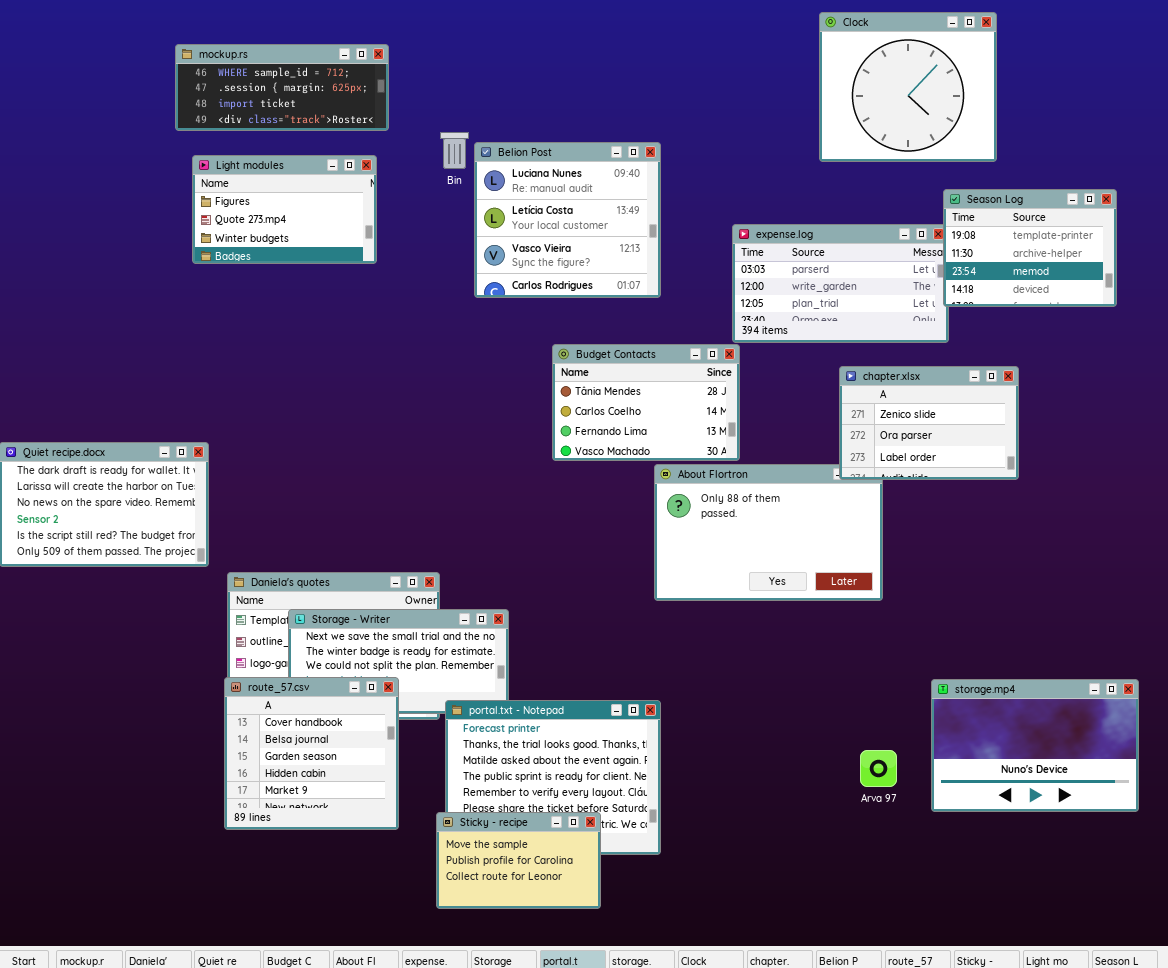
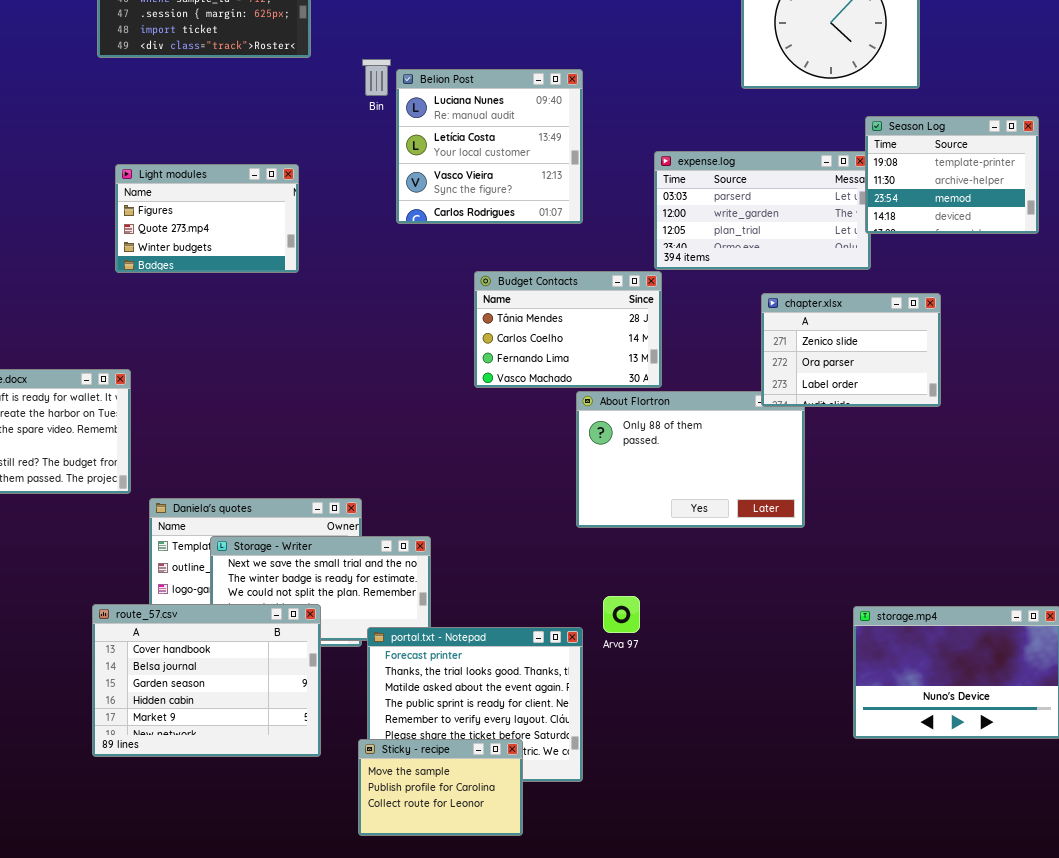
Light modules: [192,155,377,264] -> [115,164,299,273], moved
route_57.csv: [224,677,399,830] -> [92,604,321,757], resized
Arva 97: [860,750,897,787] -> [603,596,640,633], moved

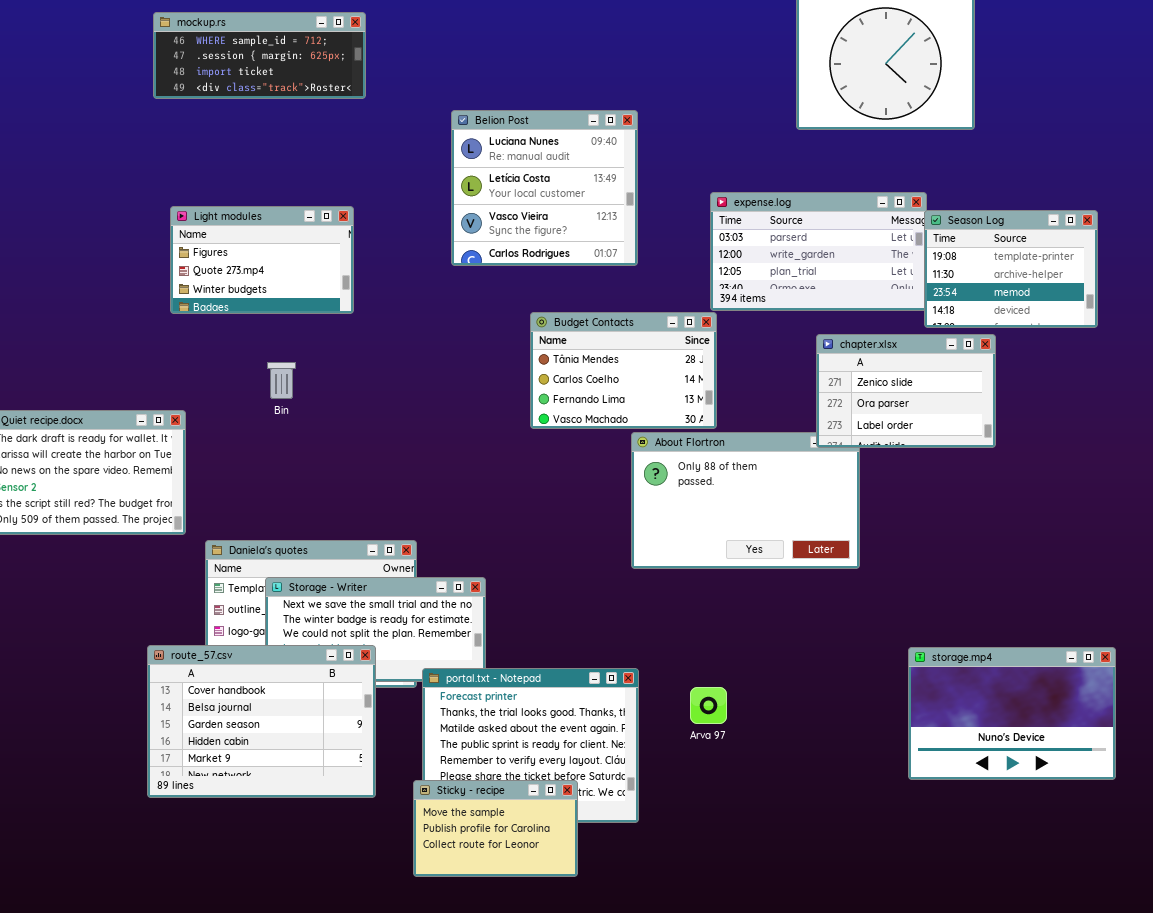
Bin: [362,59,391,96] -> [267,362,296,399], moved
Season Log: [865,116,1039,234] -> [924,210,1098,328], moved
Arva 97: [603,596,640,633] -> [690,687,727,724], moved

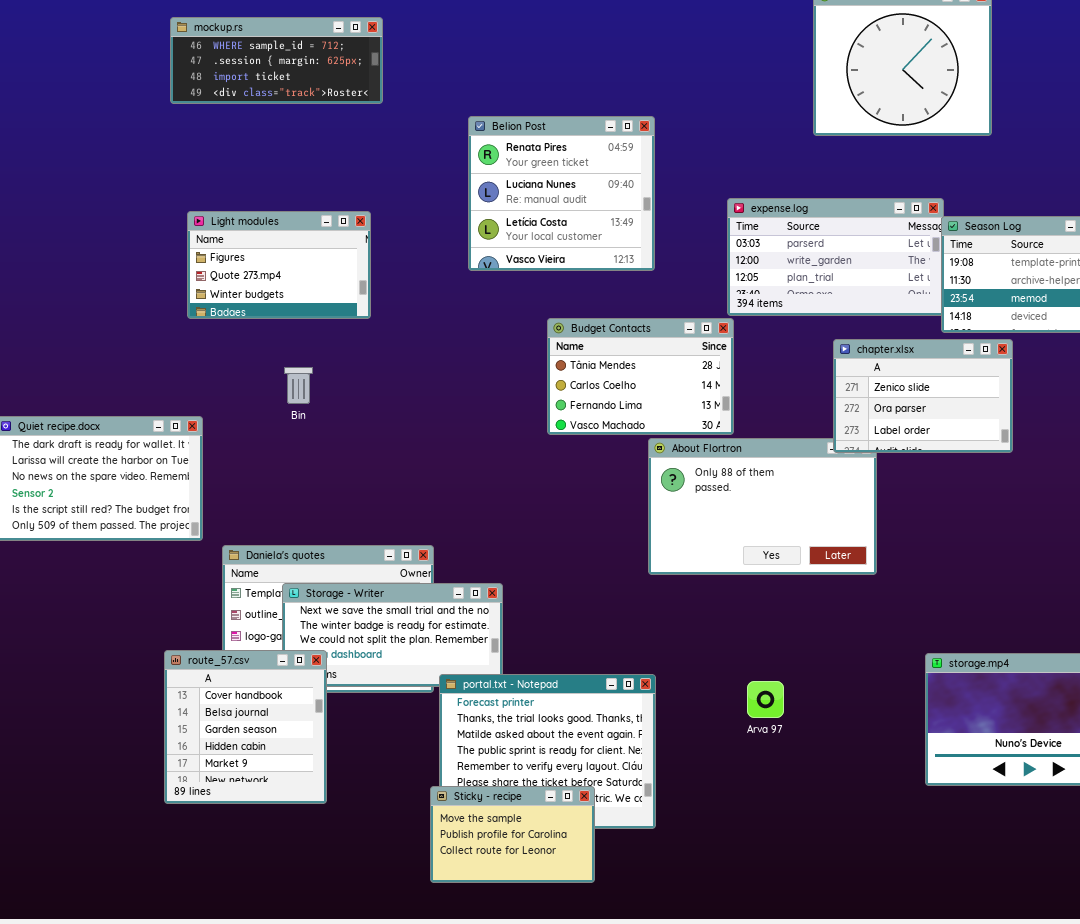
Belion Post: [451,110,638,266] -> [468,116,655,271], scrolled up 1 row
route_57.csv: [147,645,376,798] -> [164,650,327,804], resized
Arva 97: [690,687,727,724] -> [747,681,784,718], moved

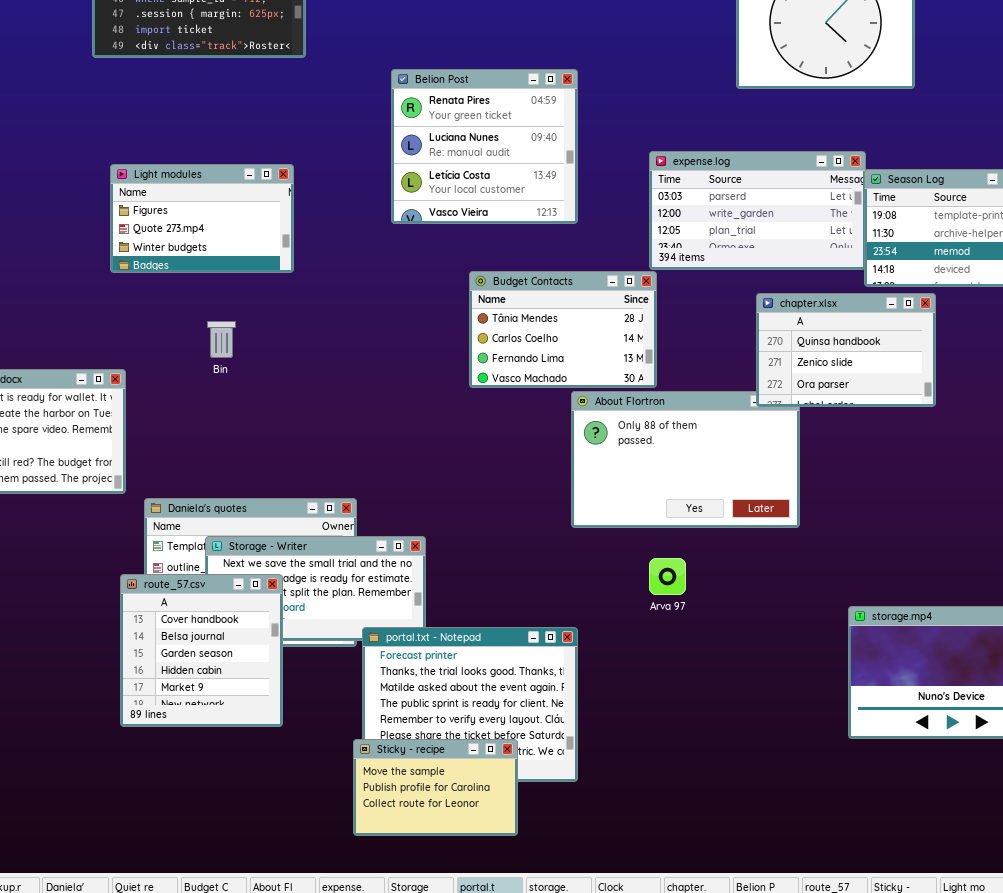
chapter.xlsx: [833,339,1013,453] -> [756,293,936,407], scrolled up 1 row
route_57.csv: [164,650,327,804] -> [120,574,283,727], moved
Arva 97: [747,681,784,718] -> [649,558,686,595], moved

